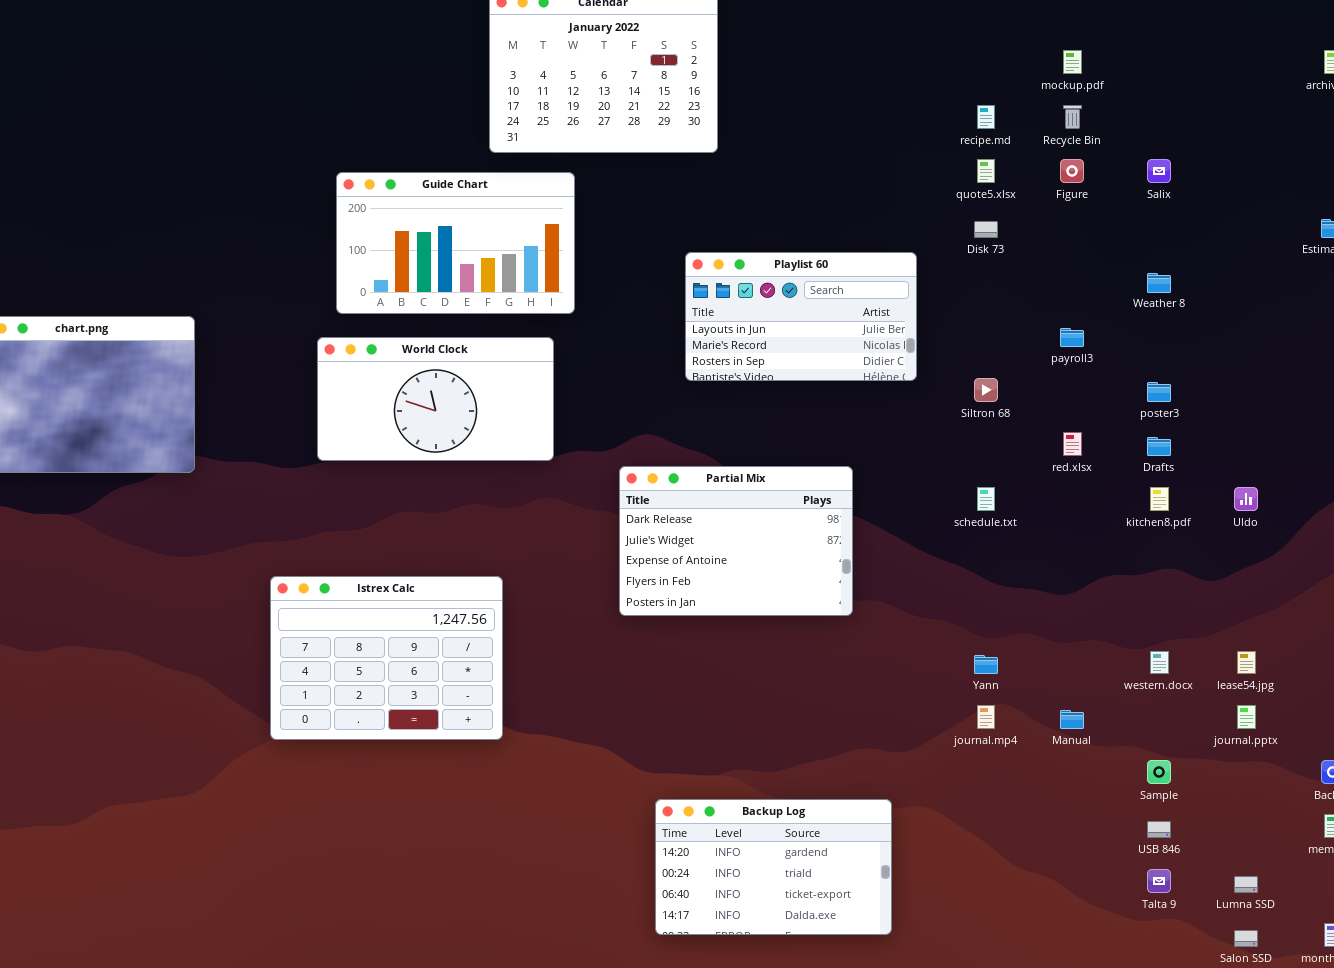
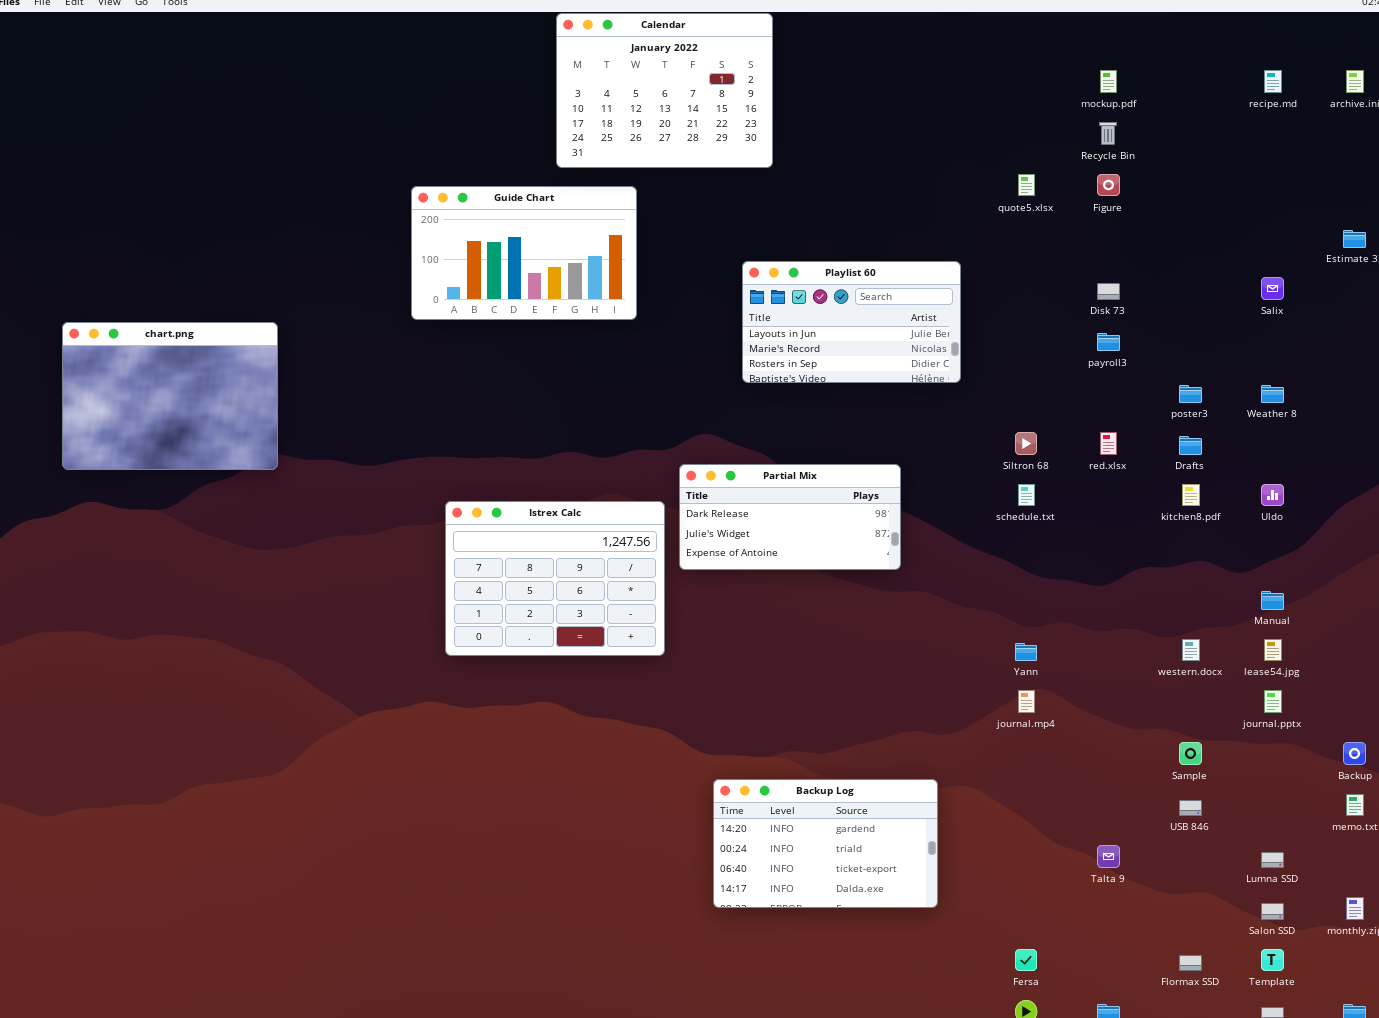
recipe.md: [977,105,995,129] -> [1264,70,1282,93], moved
Salix: [1147,159,1171,183] -> [1261,277,1284,300], moved
Disk 73: [974,221,998,238] -> [1097,283,1120,300], moved
Weather 8: [1147,273,1171,293] -> [1261,385,1284,403], moved
World Clock: [317,337,554,461] -> none, closed
Siltron 68: [974,378,998,402] -> [1015,432,1037,455], moved
Partial Mix: [619,466,853,616] -> [679,464,901,570], resized
Istrex Calc: [270,576,503,740] -> [445,501,665,656], moved
Manual: [1060,710,1084,729] -> [1261,591,1284,610], moved
Talta 9: [1147,869,1171,893] -> [1097,845,1120,868], moved

